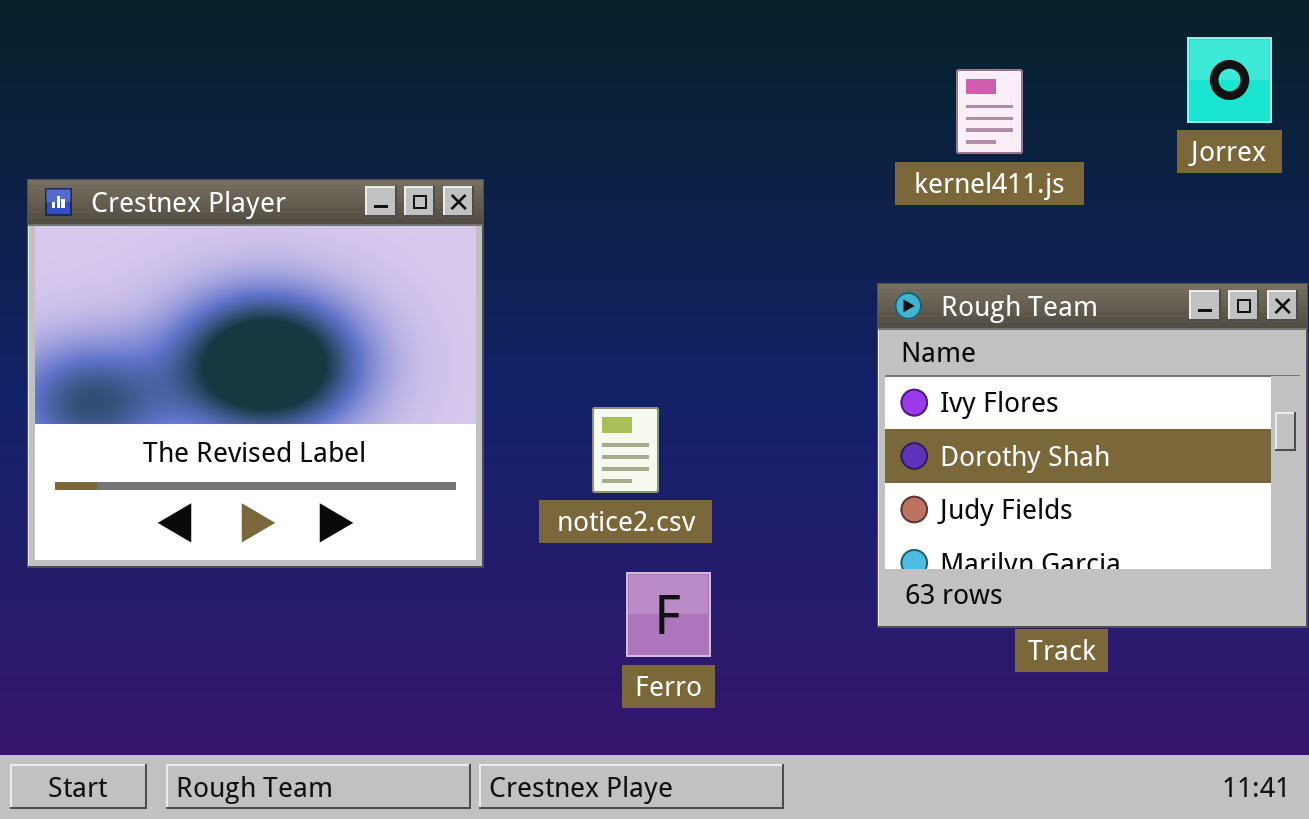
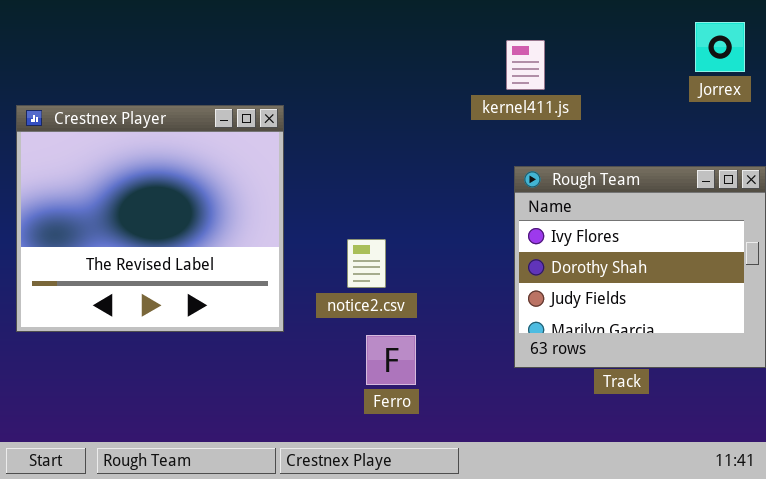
kernel411.js: [956,69,1023,154] -> [506,40,545,90], moved

